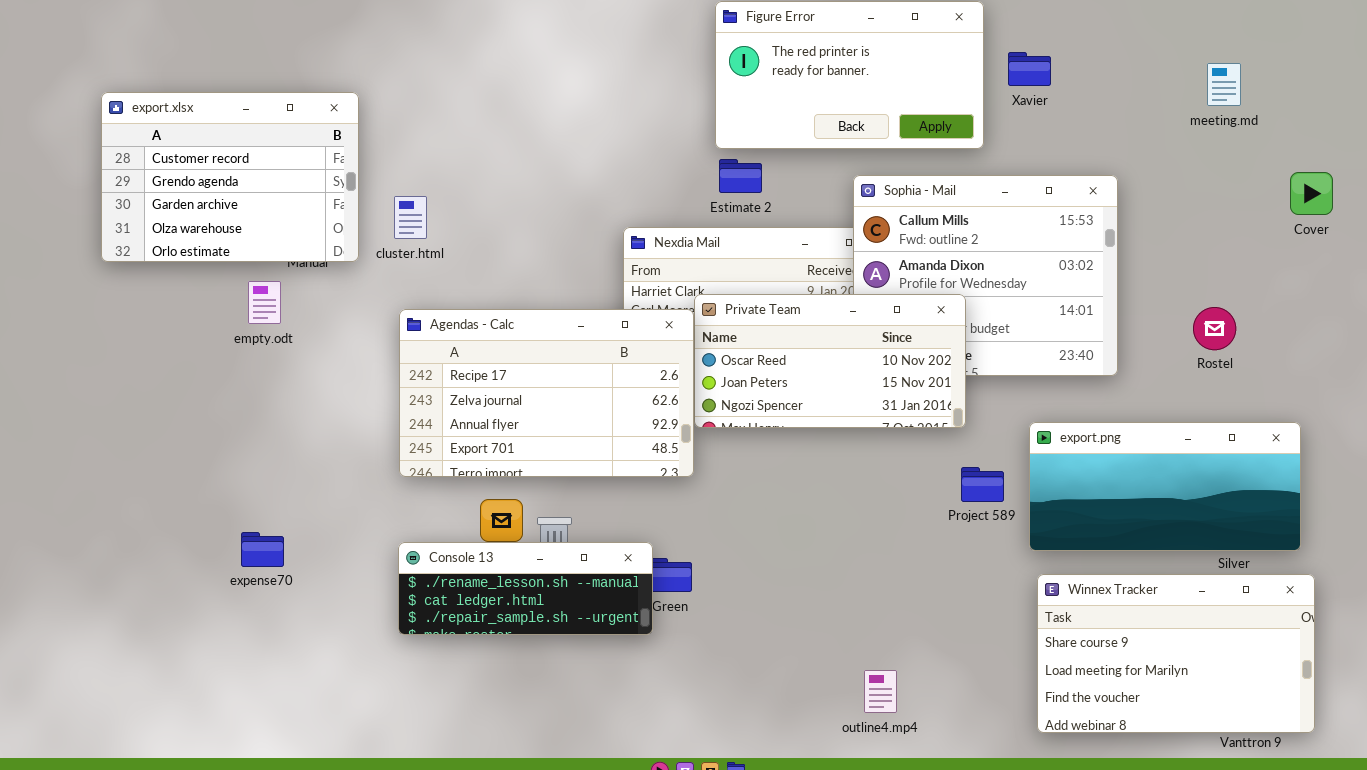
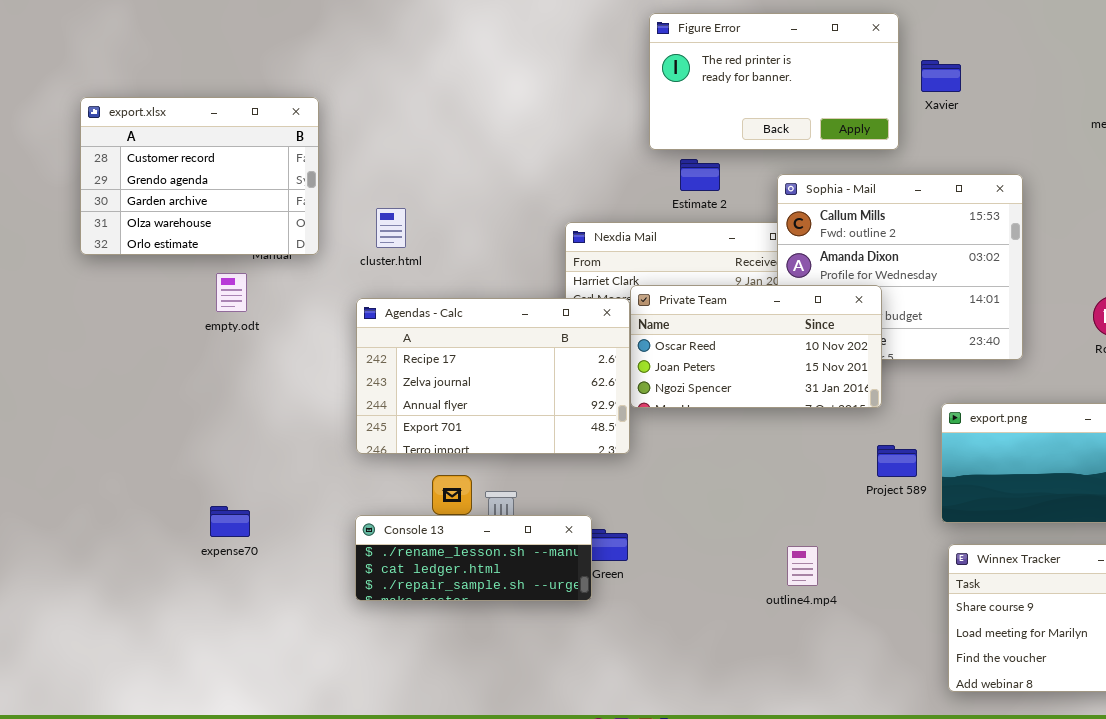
Estimate 2: [719,159,762,193] -> [680,159,720,191], moved
cluster.html: [394,196,427,239] -> [376,208,406,248], moved
outline4.mp4: [864,670,897,713] -> [787,546,818,586], moved

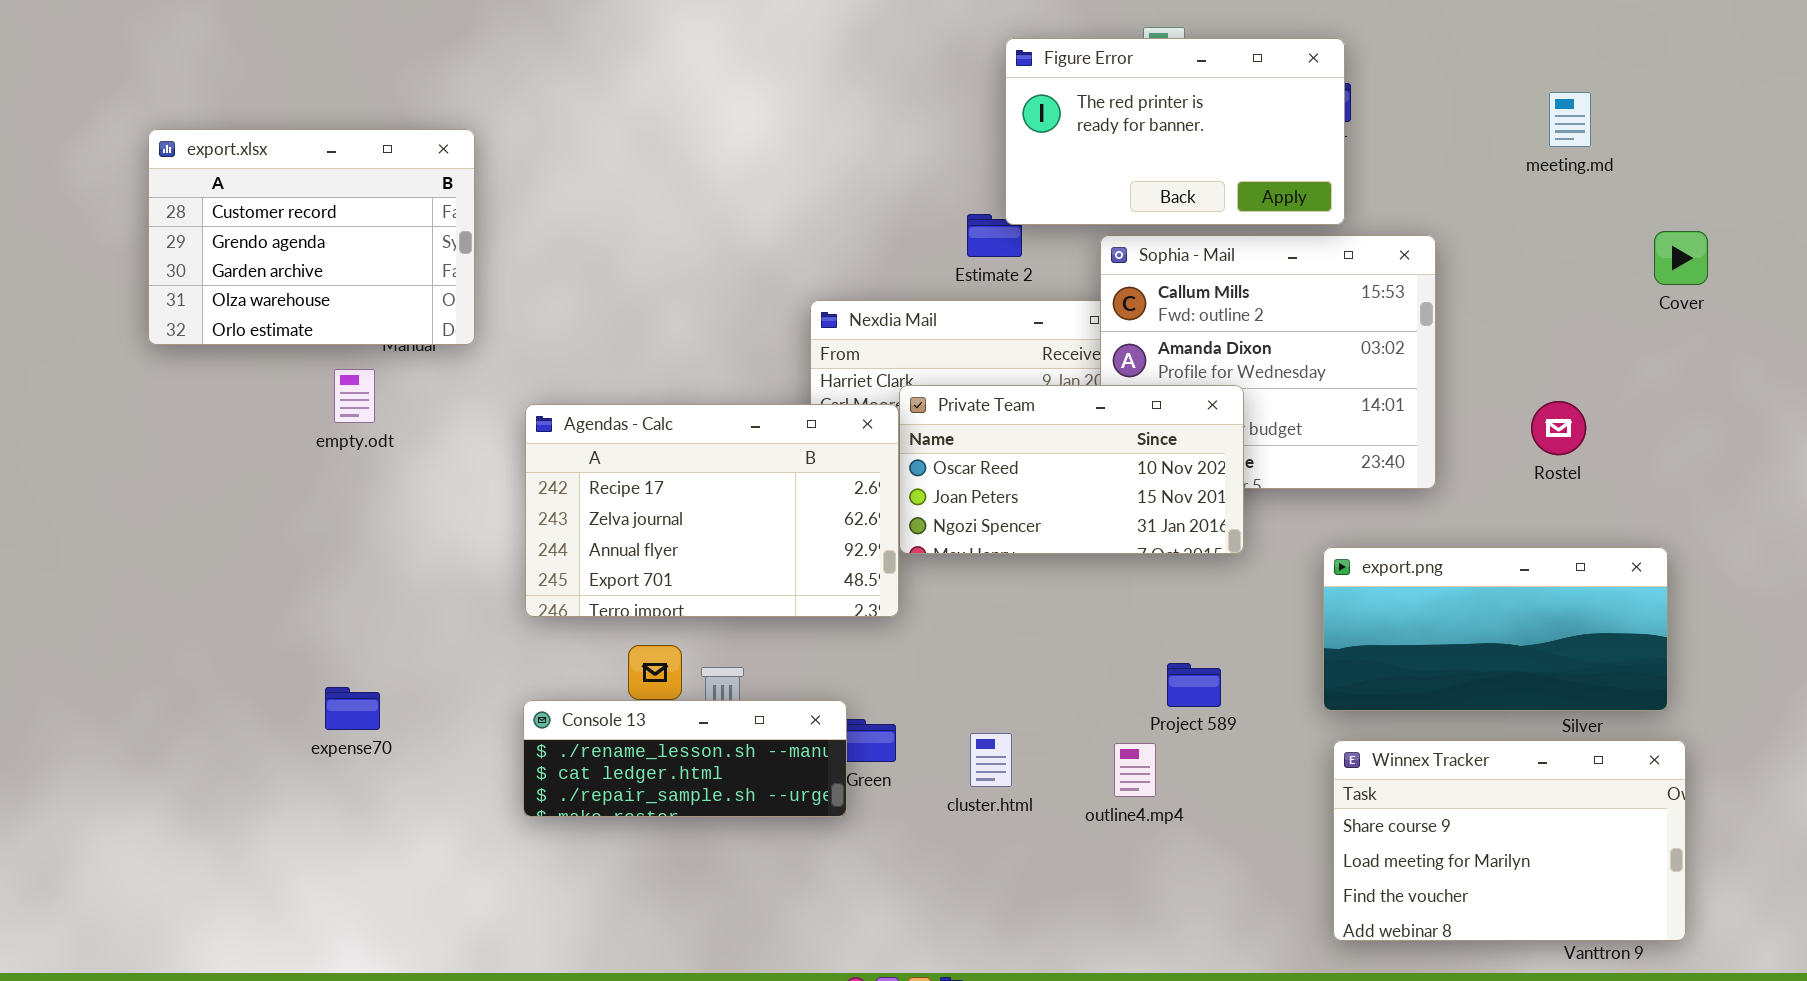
Figure Error: [649,13,899,150] -> [1005,38,1345,225], moved
cluster.html: [376,208,406,248] -> [970,733,1012,787], moved
Project 589: [877,445,917,477] -> [1167,663,1221,707], moved

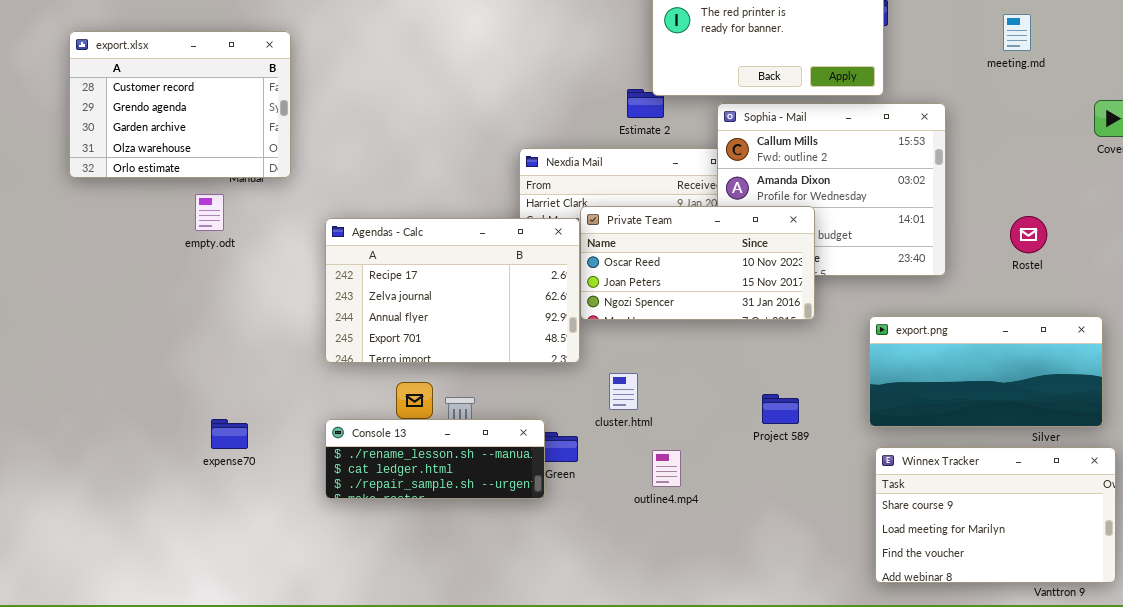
meeting.md: [1549,92,1591,147] -> [1003,14,1031,51], moved
expense70: [325,687,380,730] -> [211,419,248,449], moved
cluster.html: [970,733,1012,787] -> [609,373,638,410], moved
outline4.mp4: [1114,743,1156,797] -> [652,450,681,487], moved

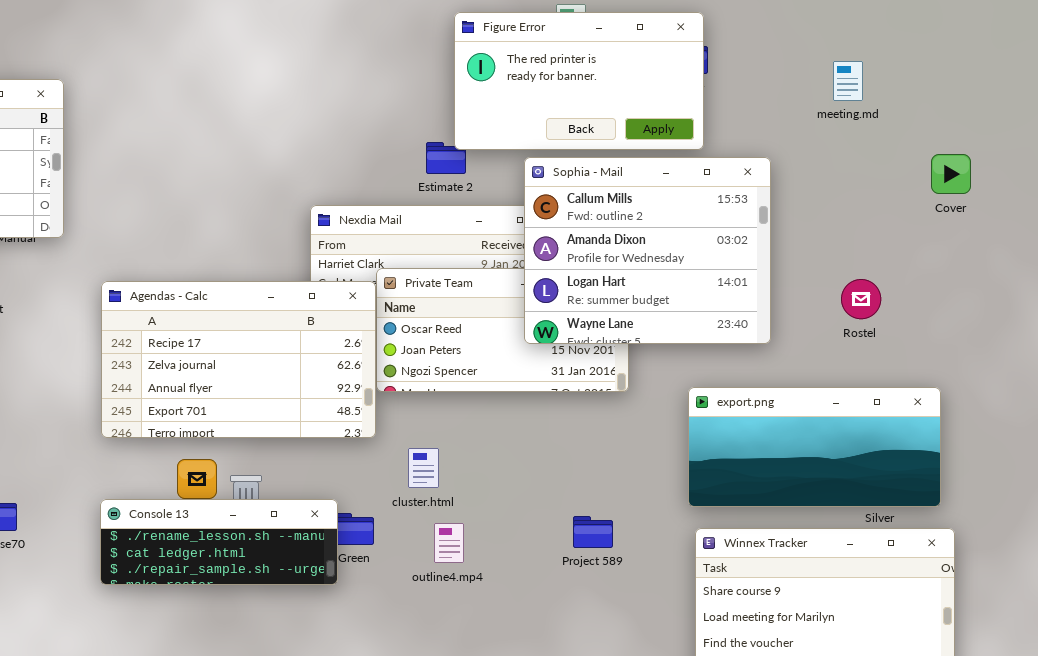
Sophia - Mail: [717,103,946,276] -> [524,157,771,344], raised
Project 589: [762,394,799,424] -> [573,516,613,548], moved
outline4.mp4: [652,450,681,487] -> [434,523,464,563], moved

